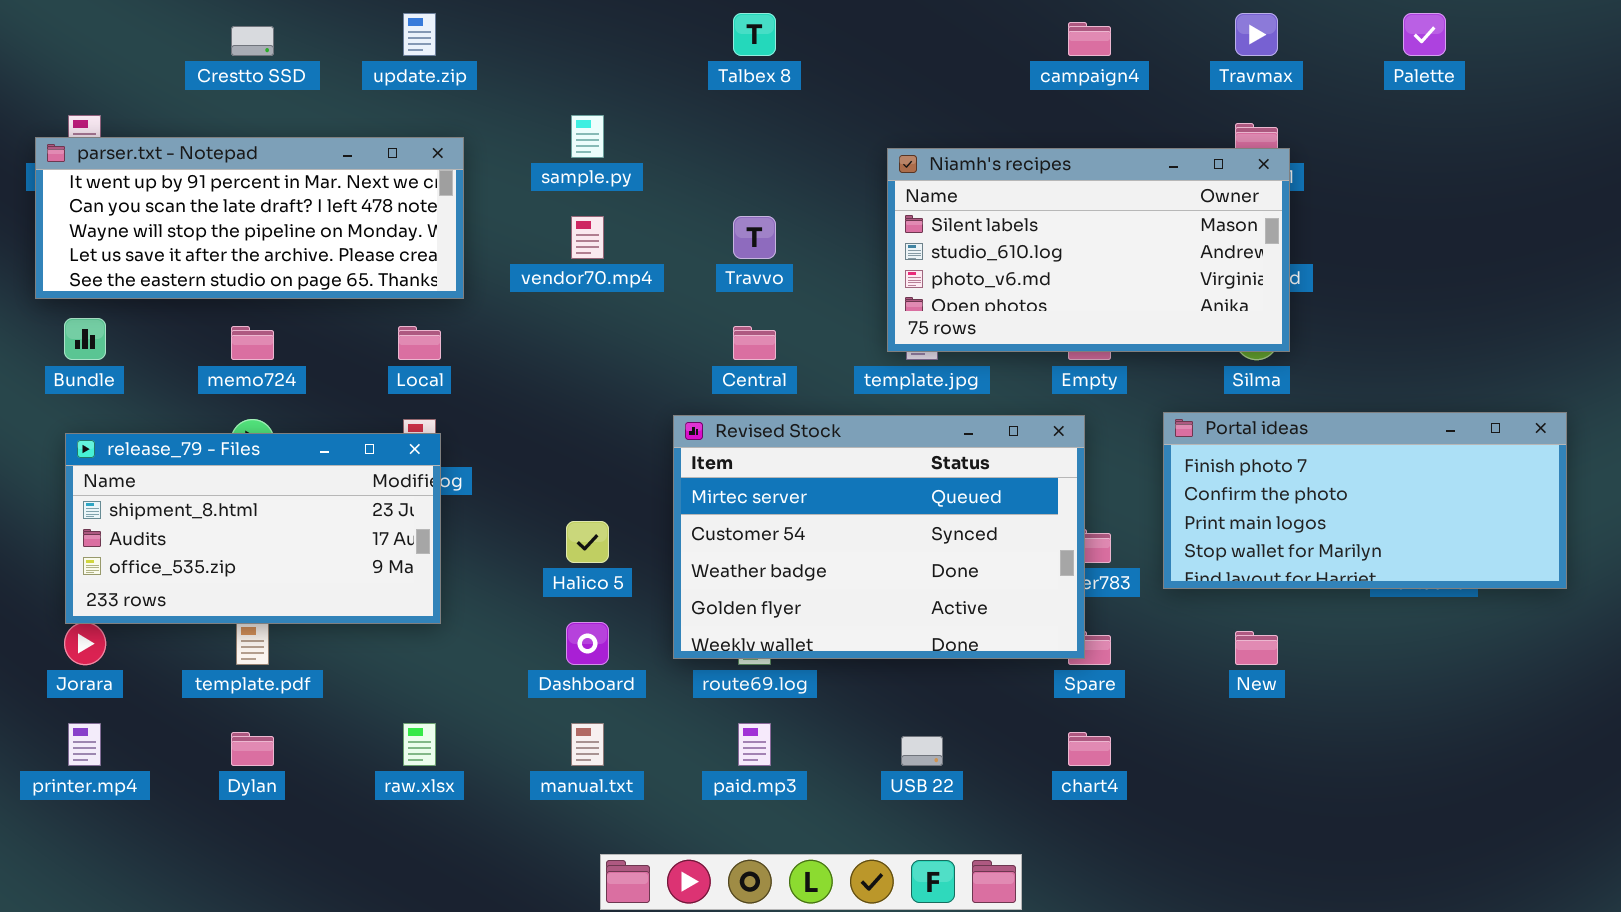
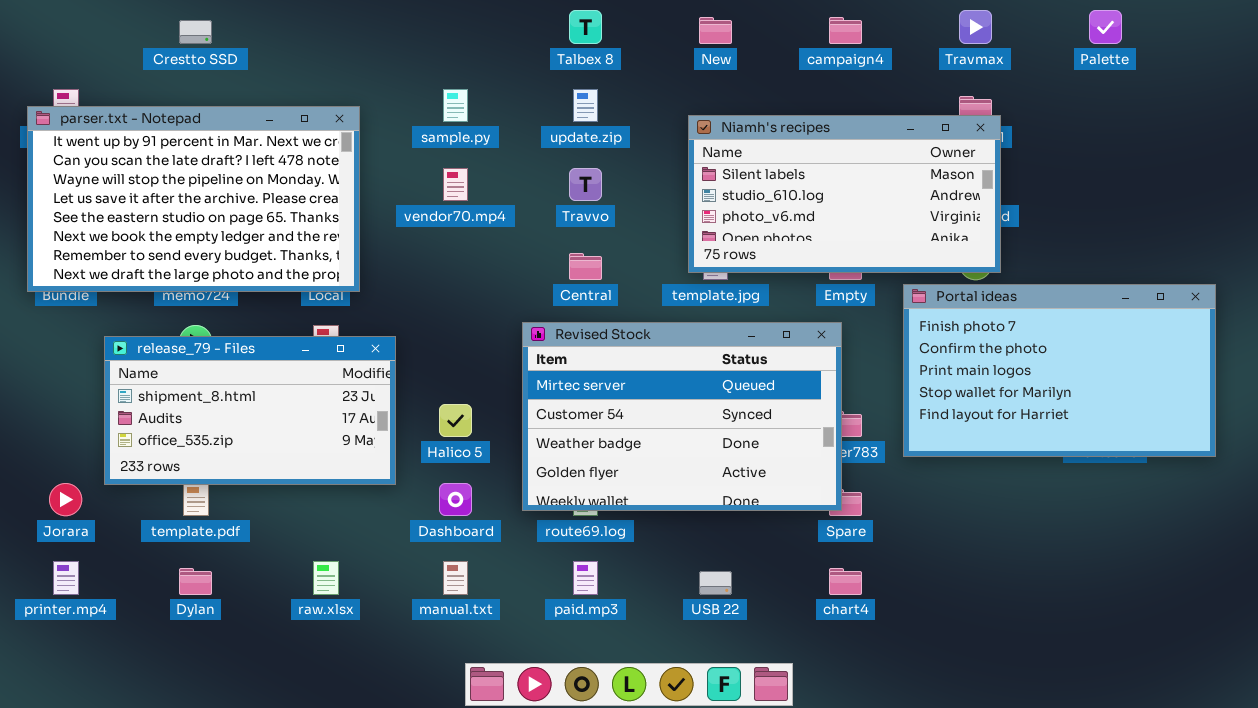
update.zip: [403,13,436,56] -> [573,89,598,122], moved
parser.txt - Notepad: [35,137,464,299] -> [27,106,360,292], resized
Portal ideas: [1163,412,1567,589] -> [903,284,1216,457], resized
release_79 - Files: [65,433,441,624] -> [104,336,396,485], moved
New: [1235,631,1278,665] -> [699,17,732,44], moved

